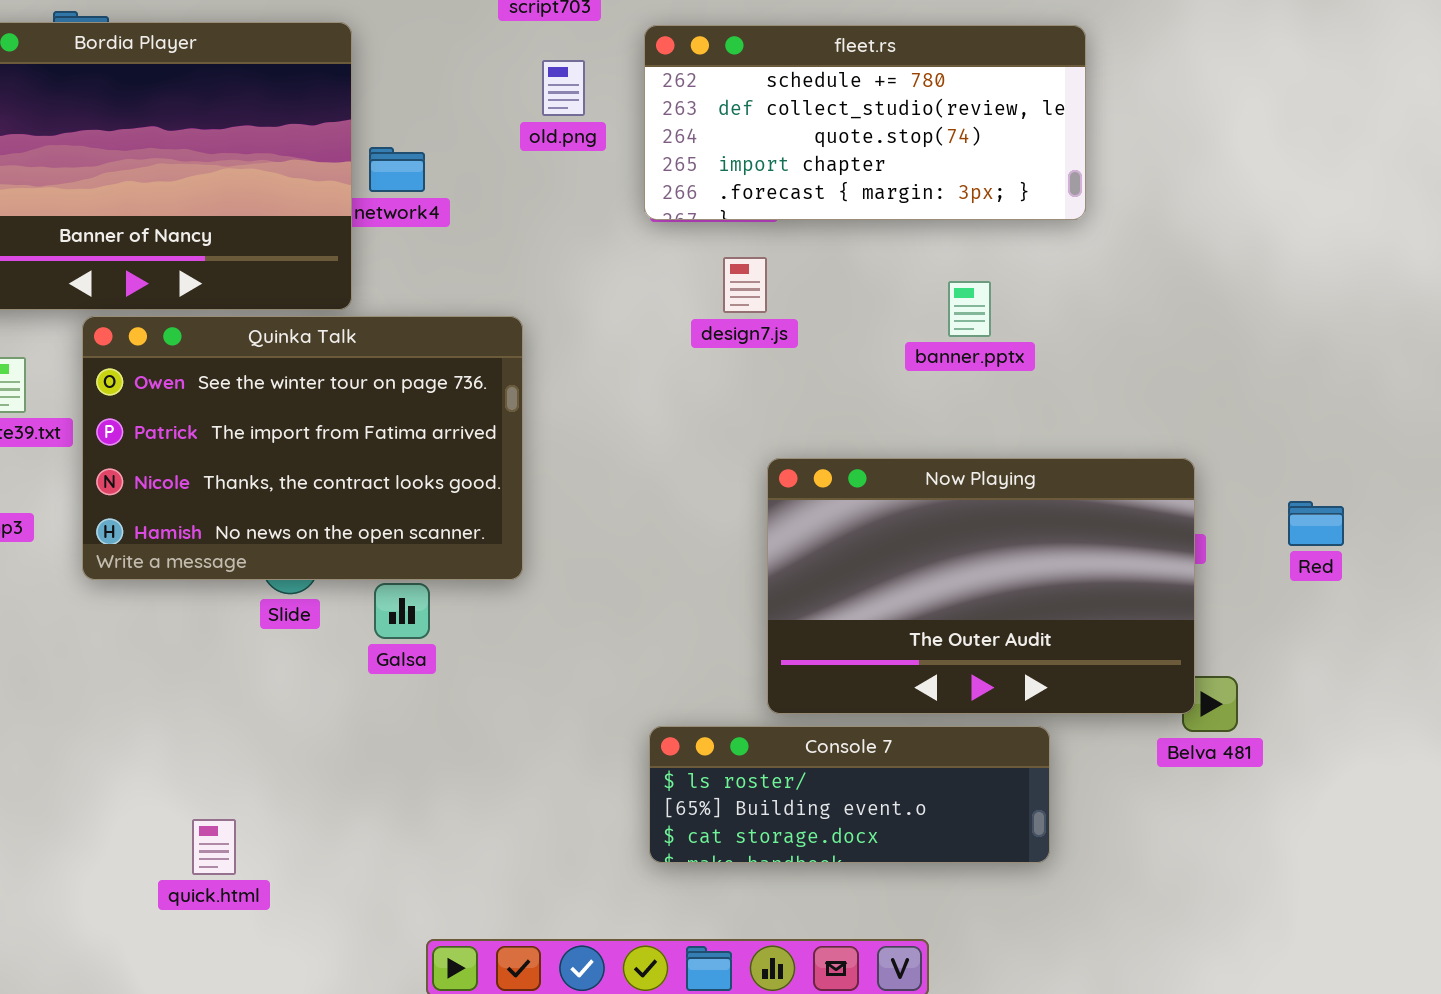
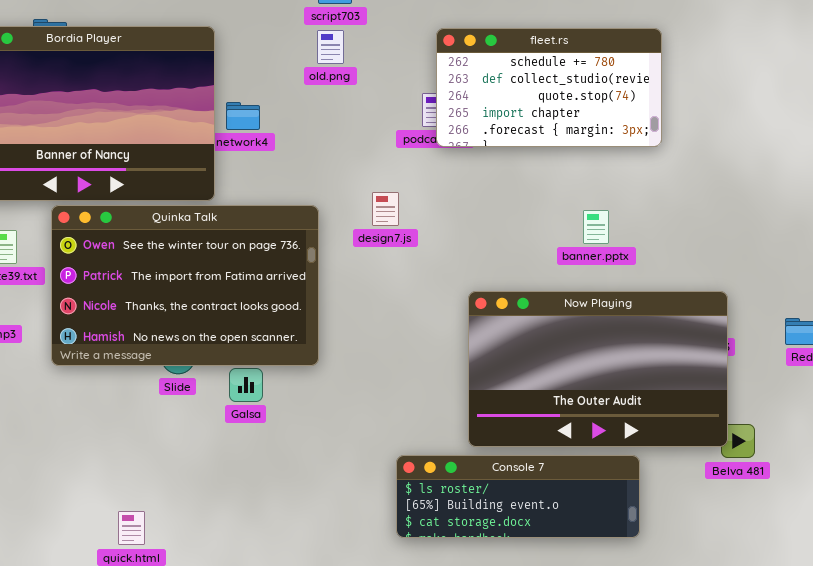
fleet.rs: [644,25,1086,220] -> [436,28,662,147], resized
old.png: [542,60,585,116] -> [317,30,344,64], moved
design7.js: [723,257,767,313] -> [372,192,399,226], moved
banner.pptx: [948,281,991,337] -> [583,210,609,244], moved

